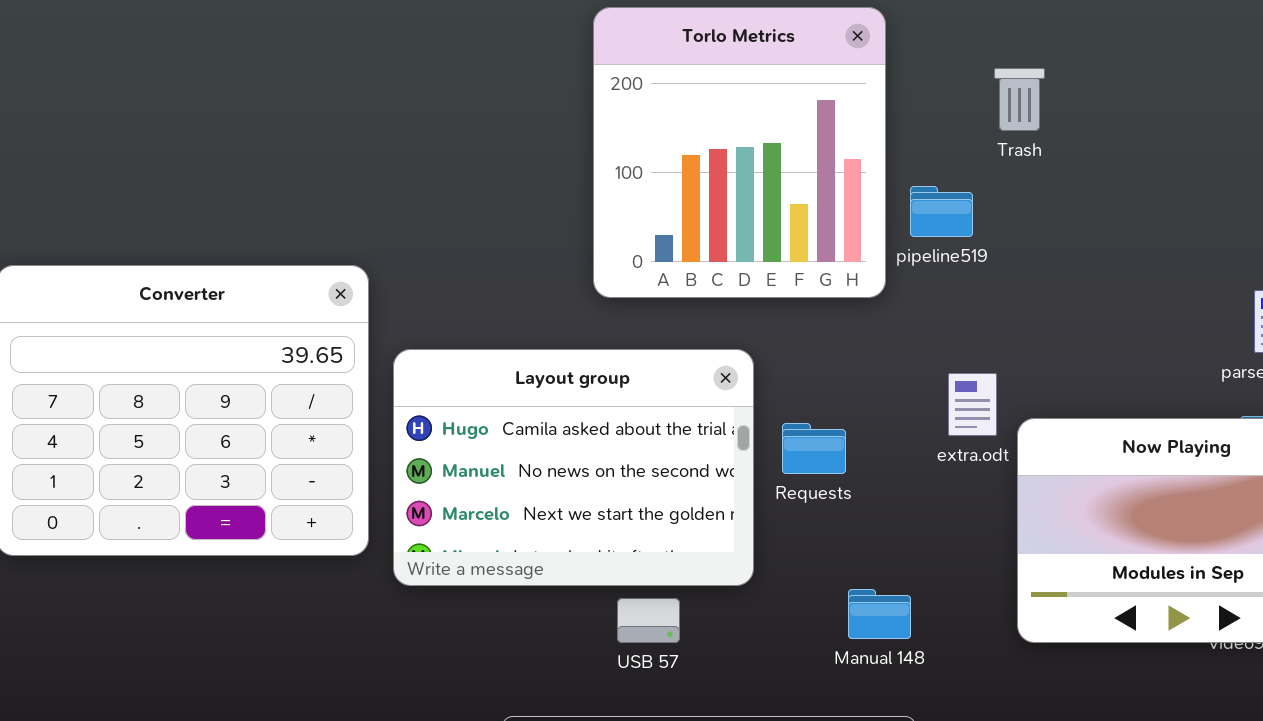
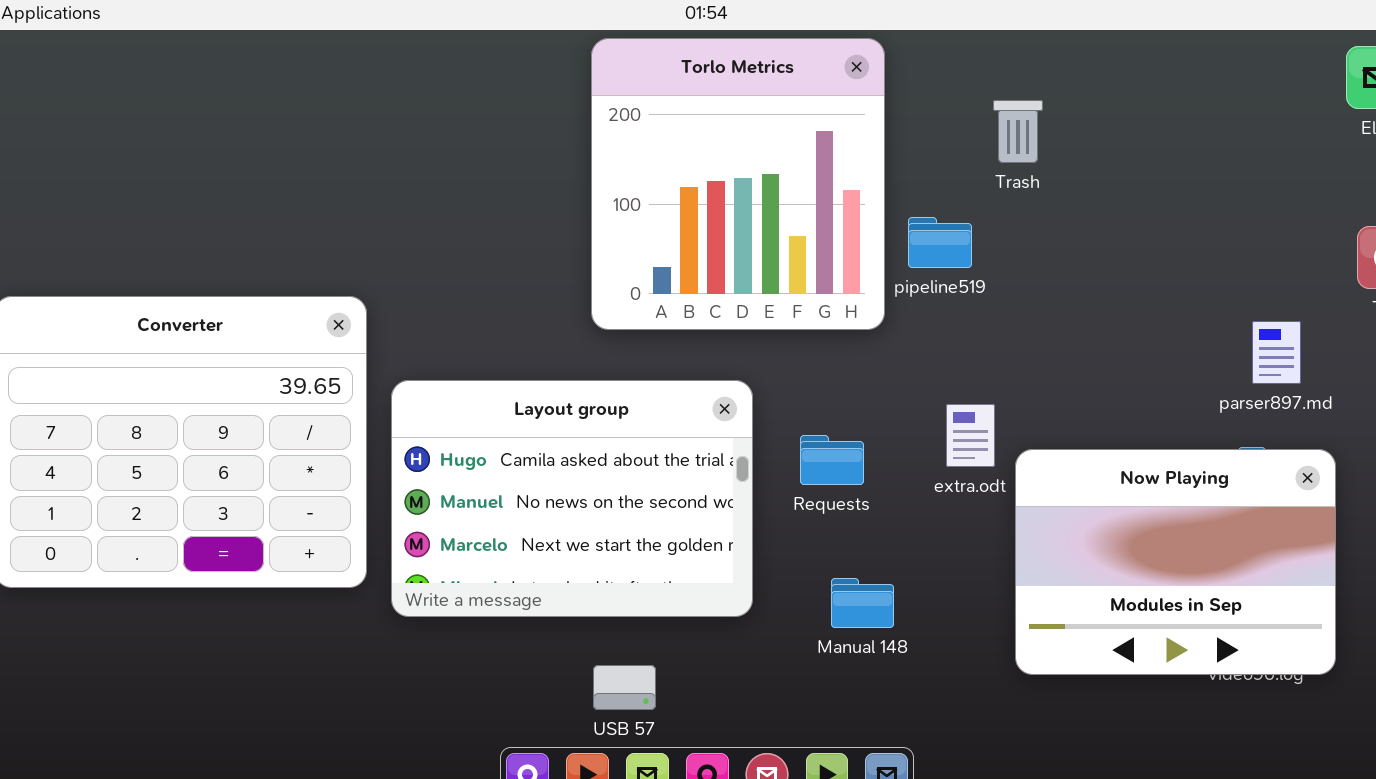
Requests: [782,423,846,474] -> [800,435,864,485], moved
Manual 148: [848,589,911,639] -> [831,578,894,628], moved
USB 57: [617,598,680,643] -> [593,665,656,710], moved

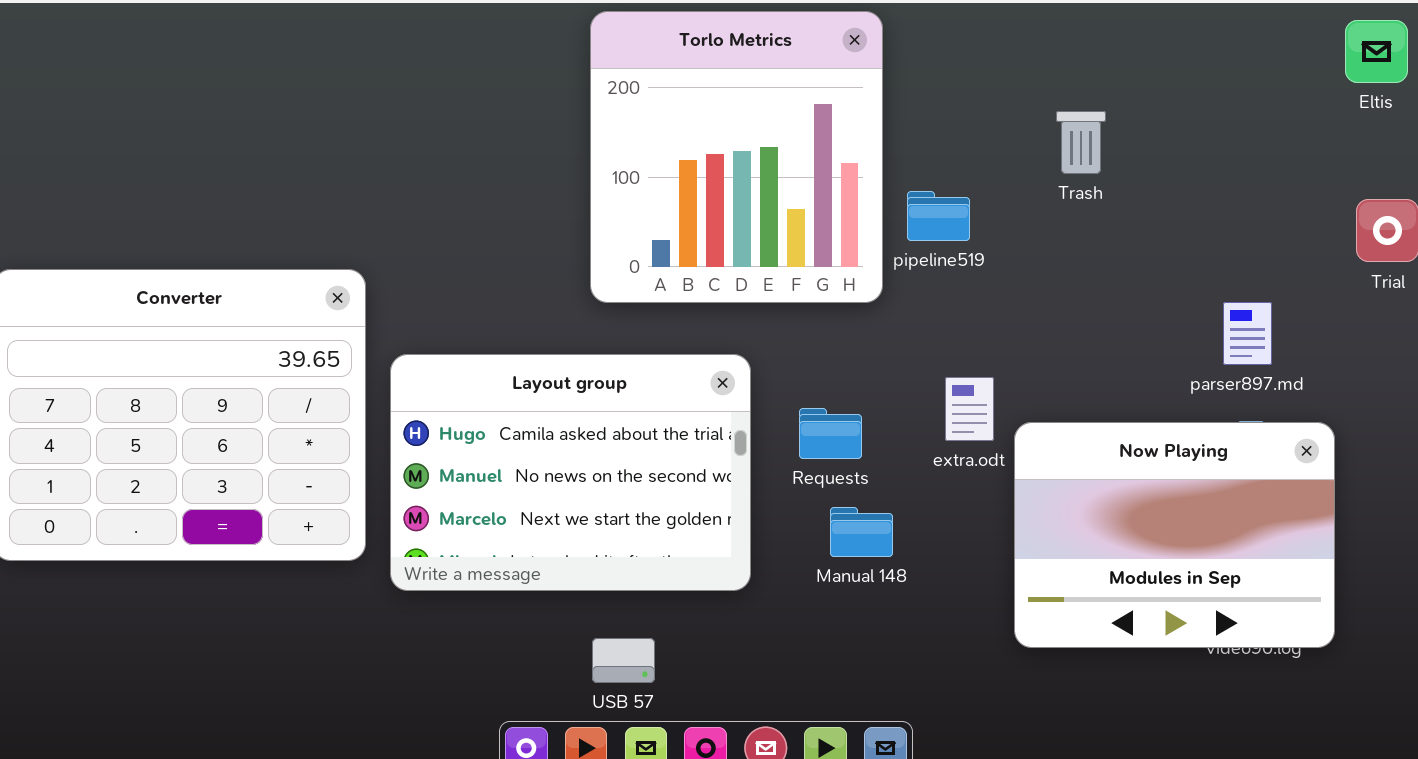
Trash: [993,100,1043,163] -> [1056,111,1106,174], moved
parser897.md: [1252,321,1301,384] -> [1223,302,1272,365], moved
Manual 148: [831,578,894,628] -> [830,507,893,557], moved

